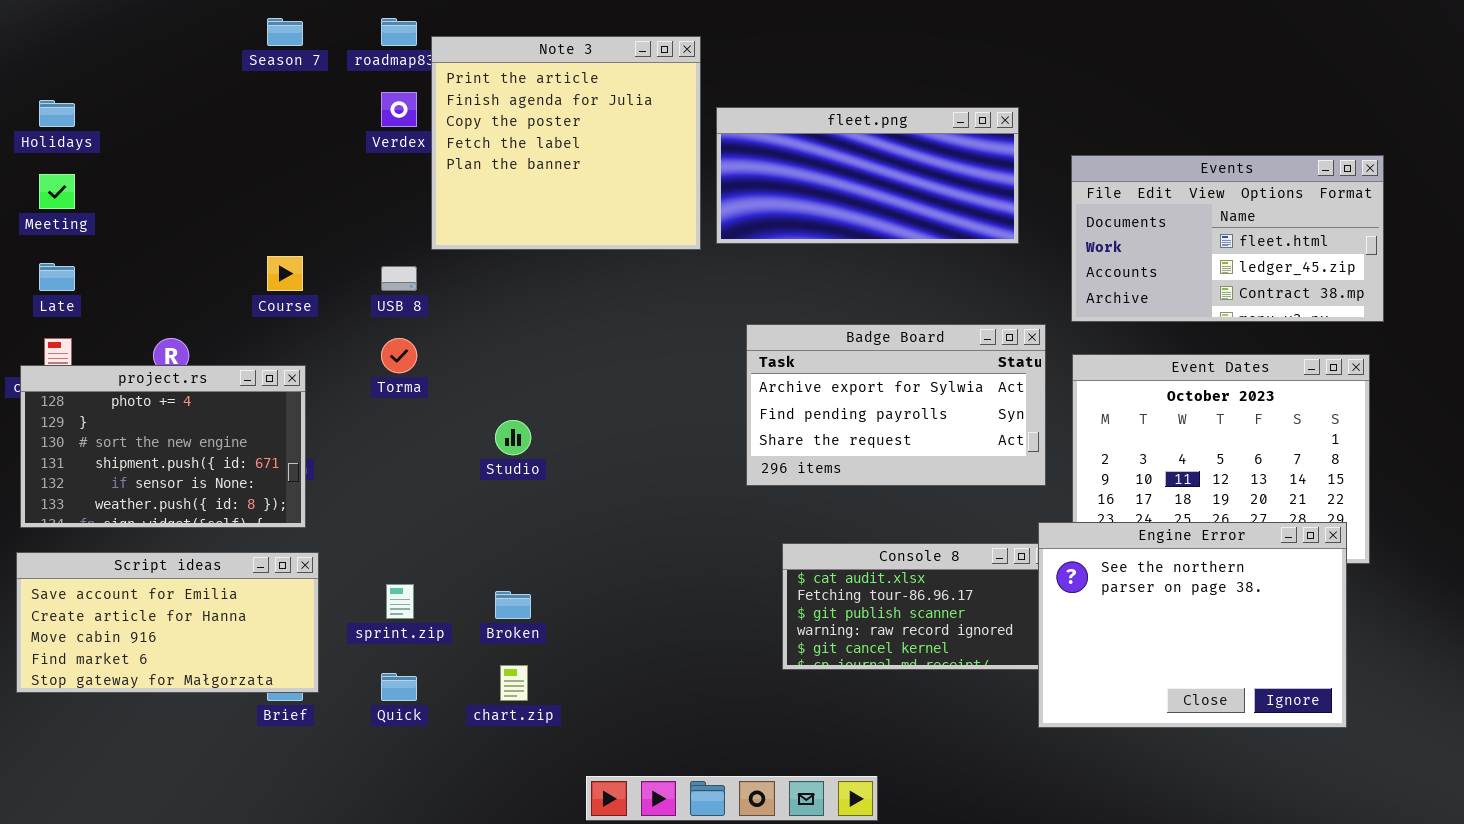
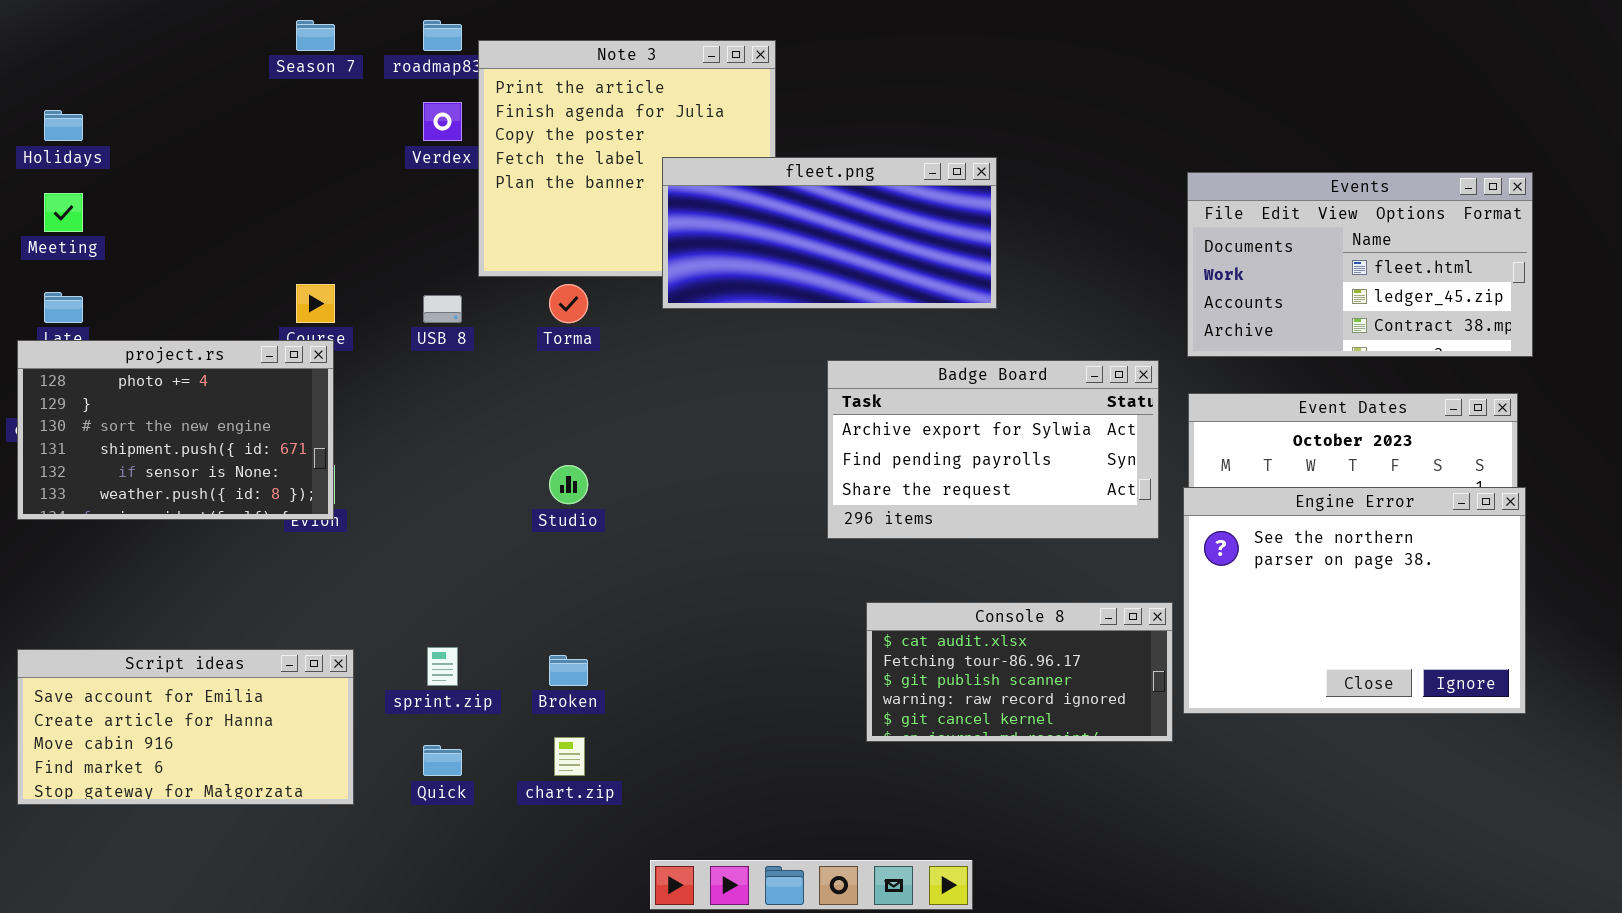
fleet.png: [716,107,1019,244] -> [662,157,997,309], moved
Torma: [381,338,417,373] -> [549,284,588,323], moved
project.rs: [20,365,306,528] -> [17,340,334,520], moved
Engine Error: [1038,522,1347,728] -> [1183,487,1526,714], moved
Script ideas: [16,552,319,693] -> [17,649,354,805], moved

